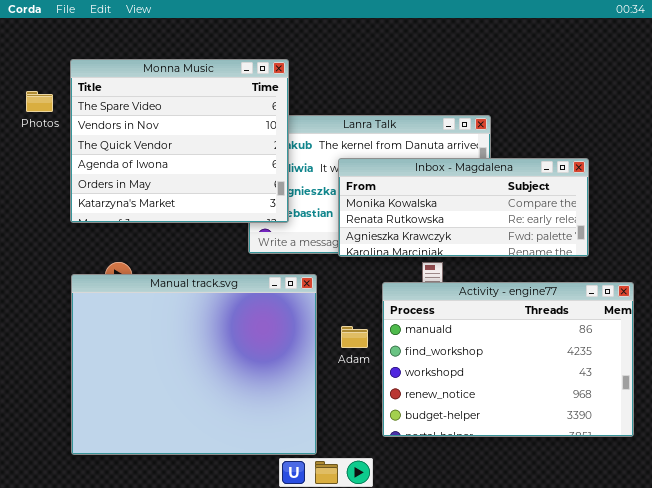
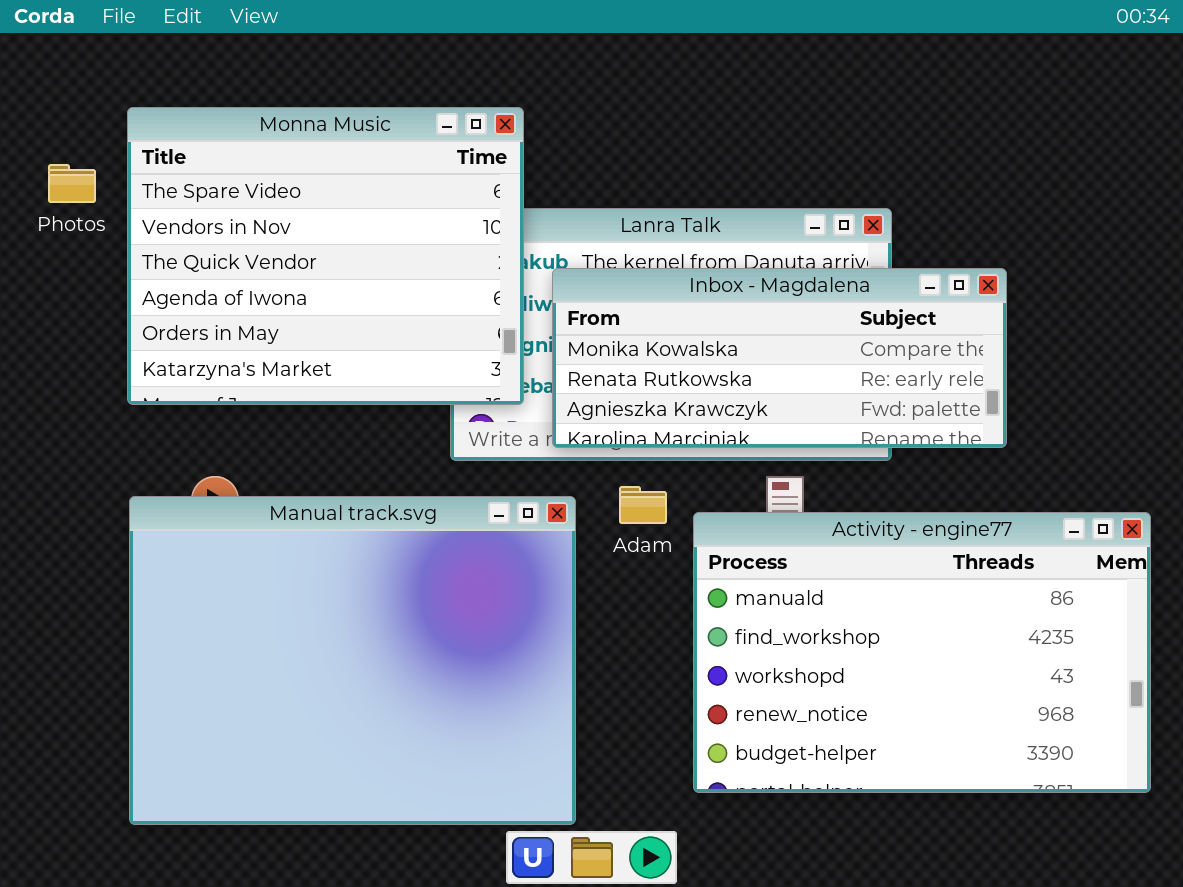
Inbox - Magdalena: [338,158,589,257] -> [552,268,1007,448], moved
Adam: [341,326,368,348] -> [619,486,667,524], moved

